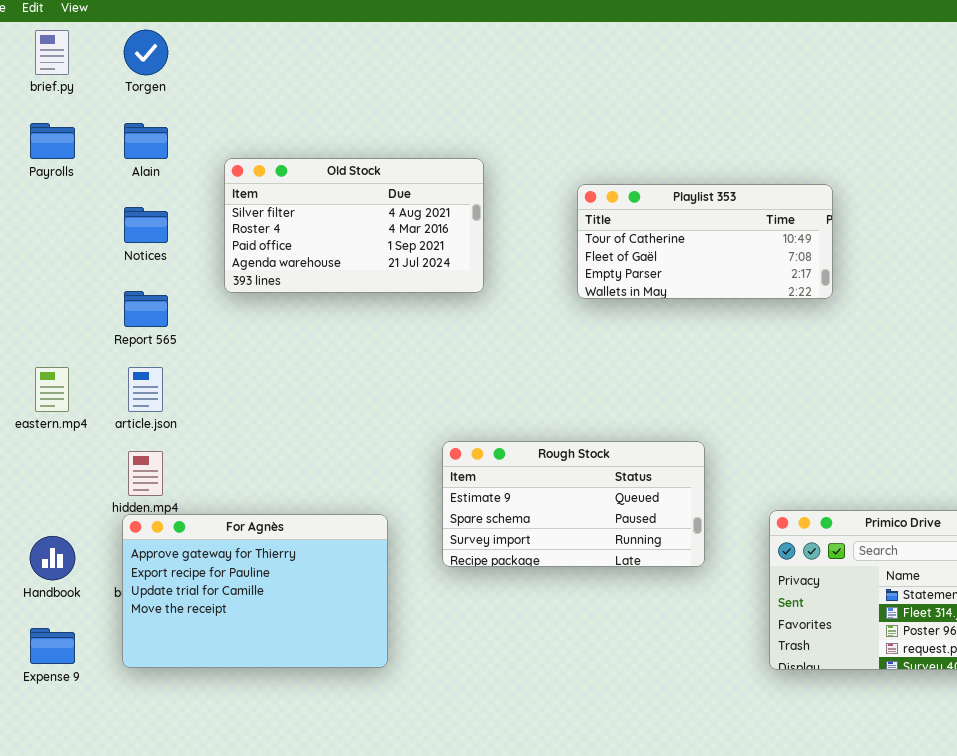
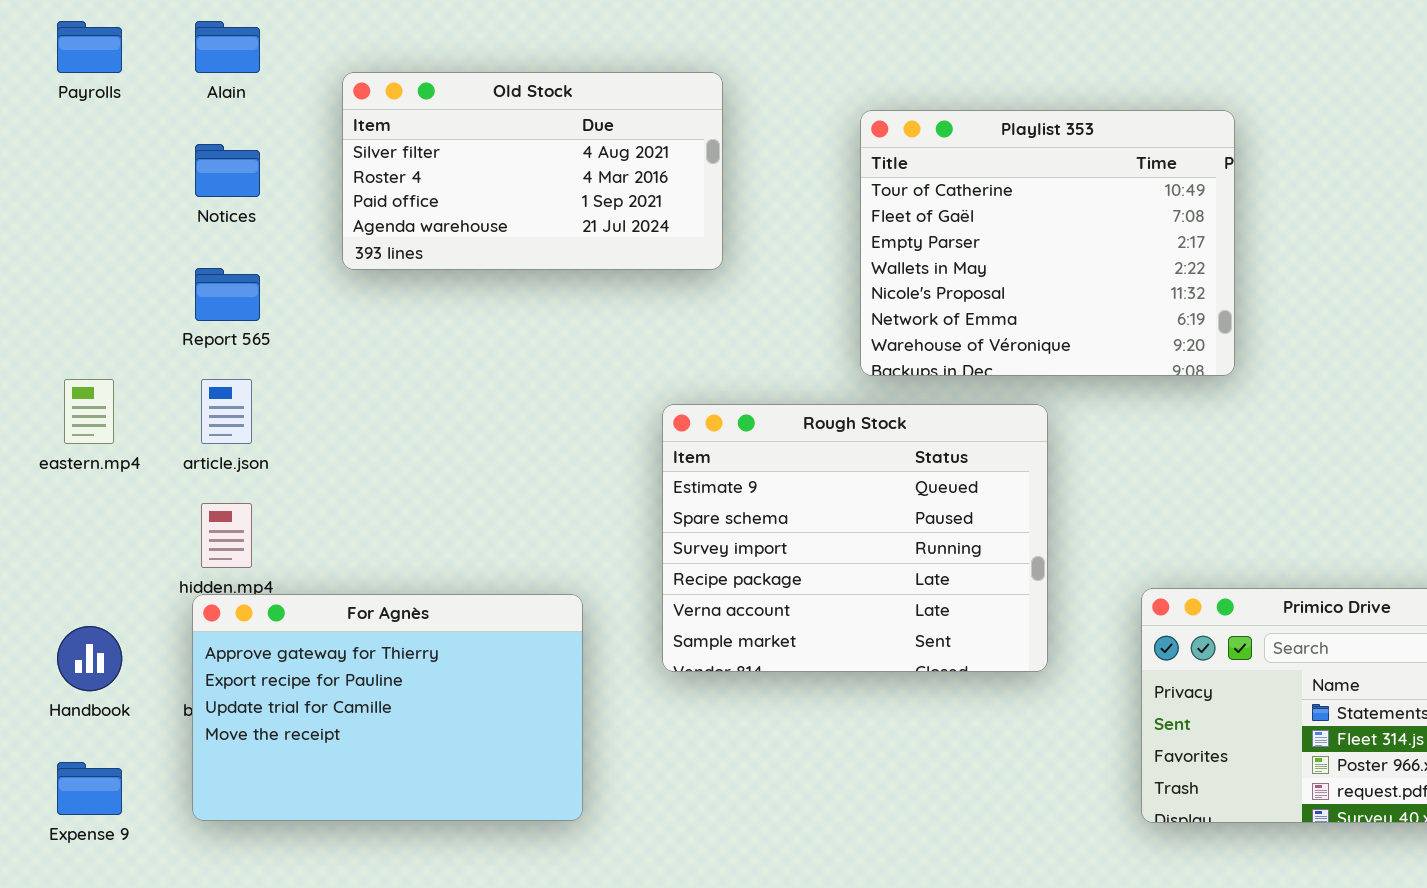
Playlist 353: [577,184,833,299] -> [860,110,1235,376], resized
Rough Stock: [442,441,705,567] -> [662,404,1048,672], resized

